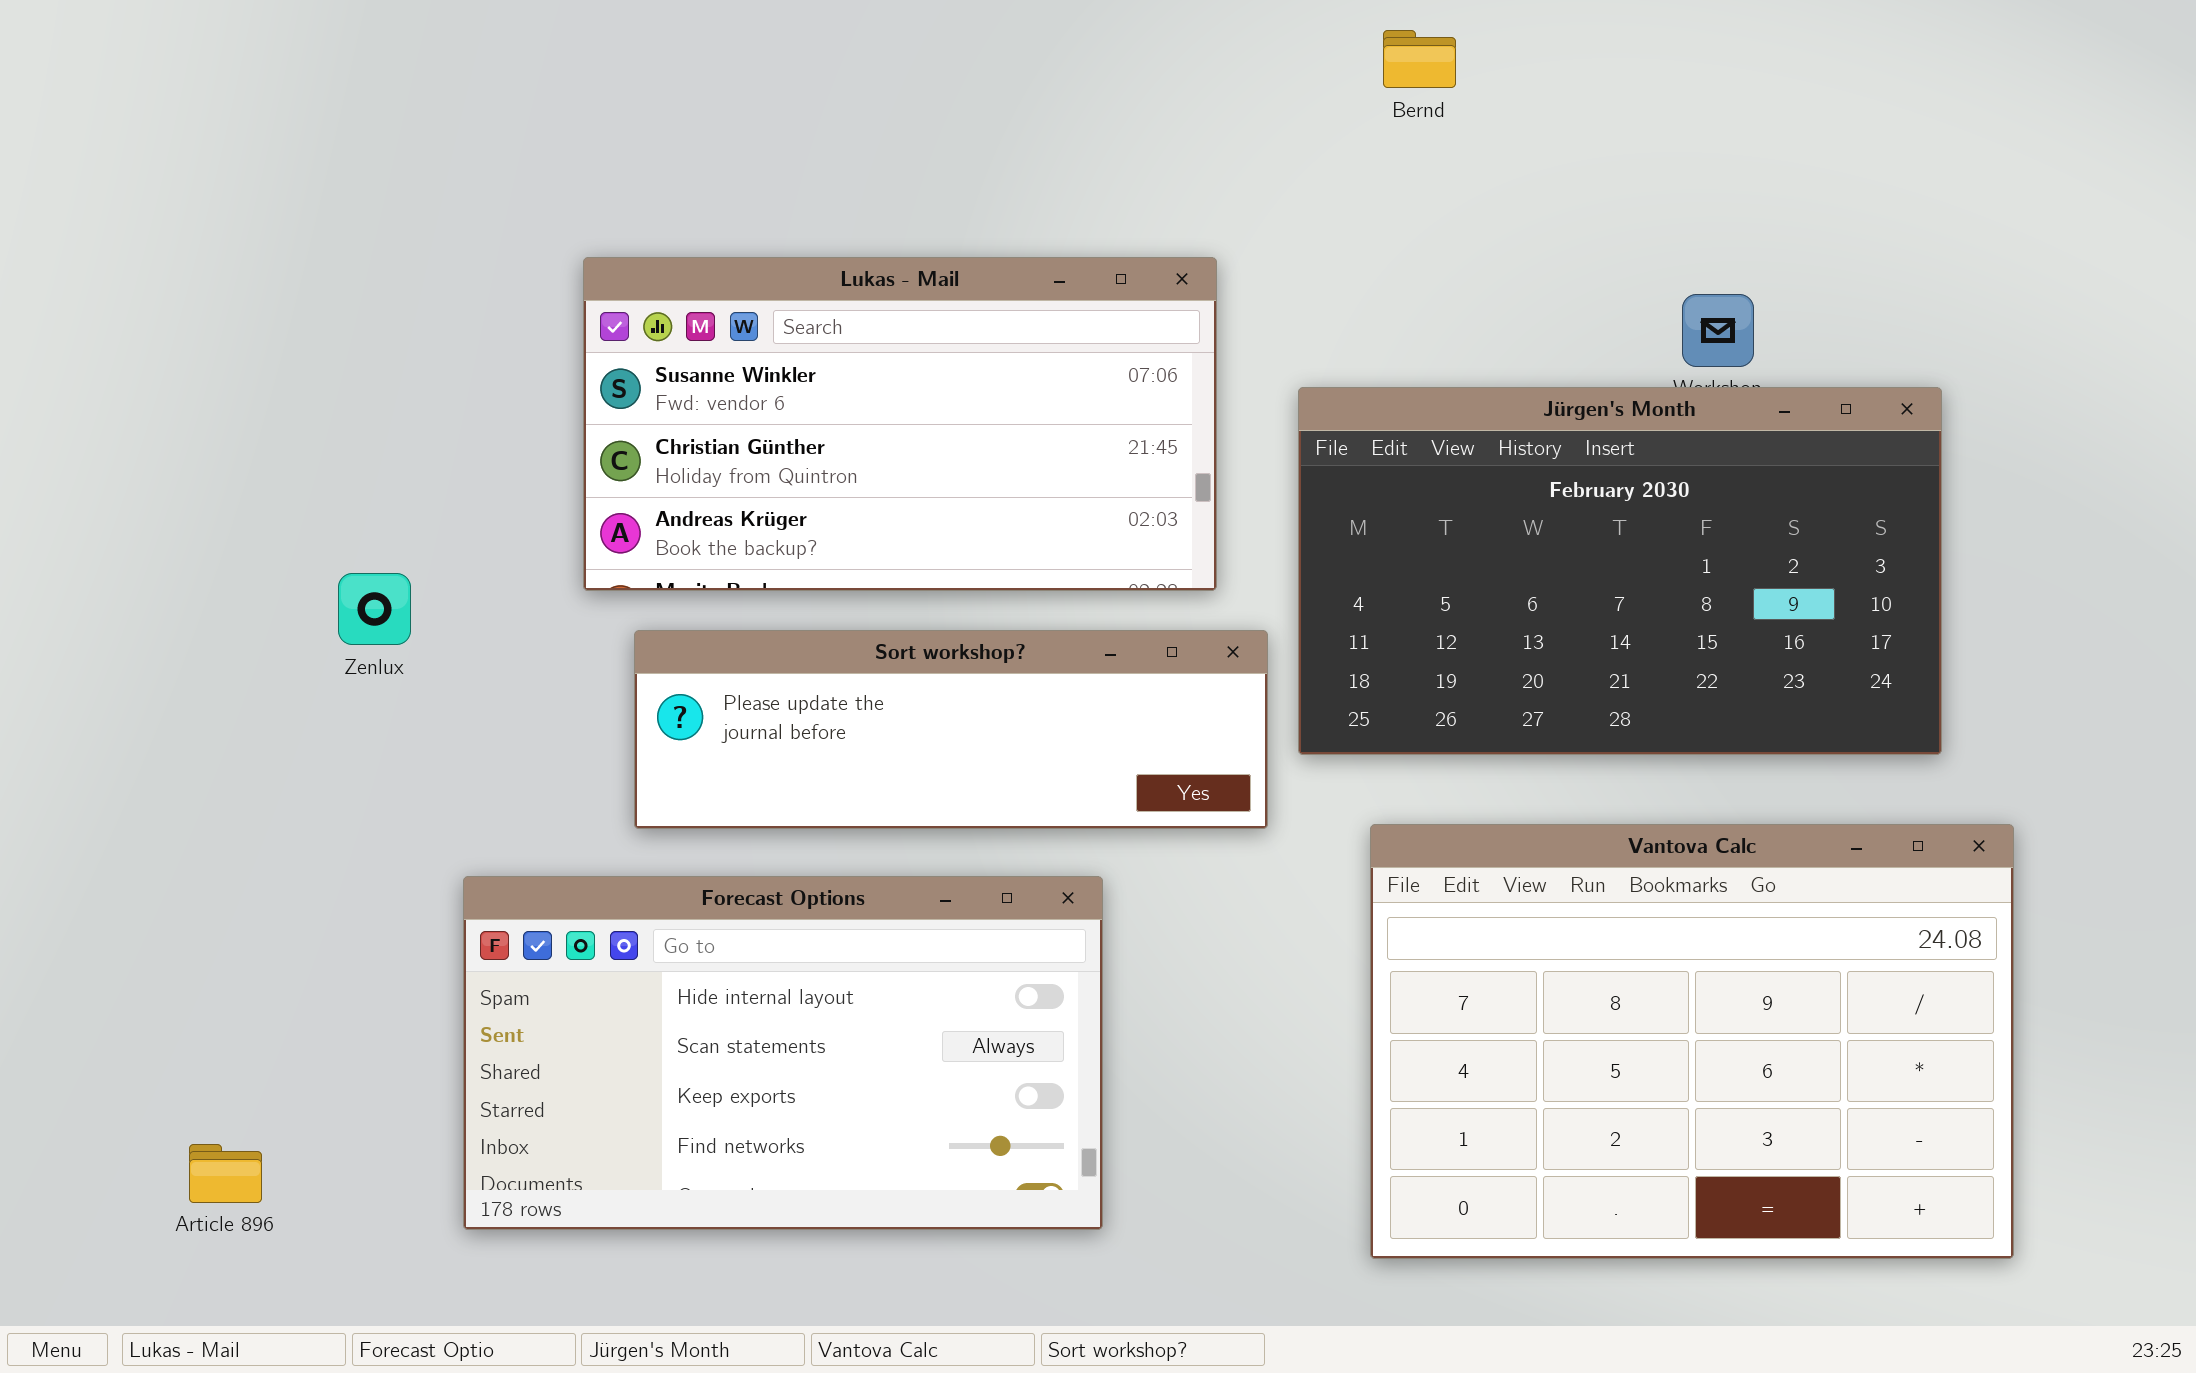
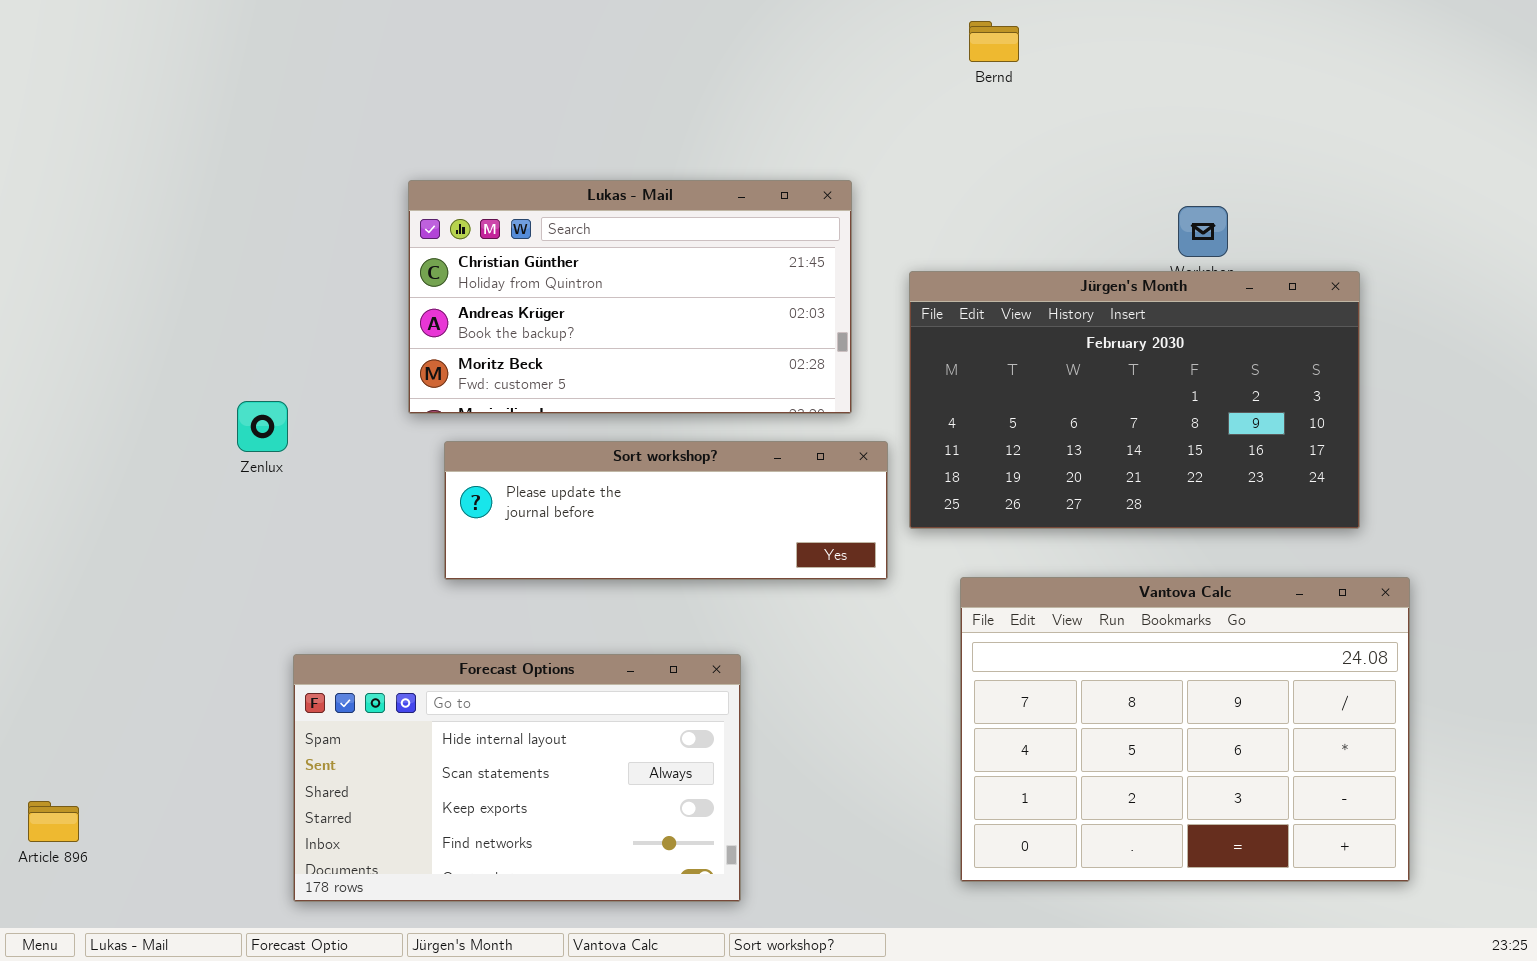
Lukas - Mail: [583,257,1217,591] -> [408,180,852,414], scrolled down 1 row
Forecast Options: [463,876,1103,1230] -> [293,654,741,902], moved
Article 896: [189,1144,262,1203] -> [28,801,79,842], moved

